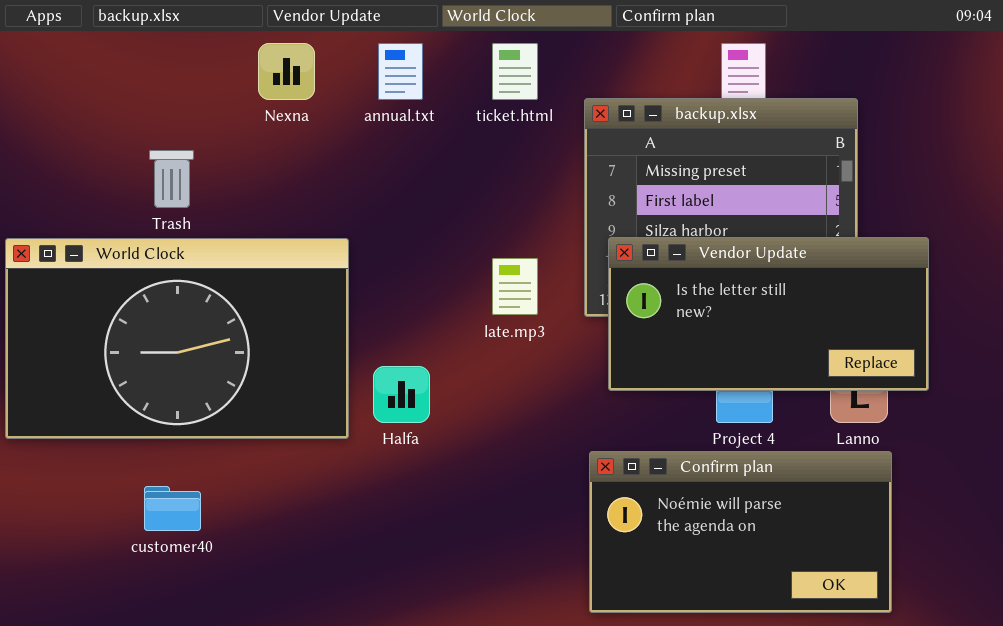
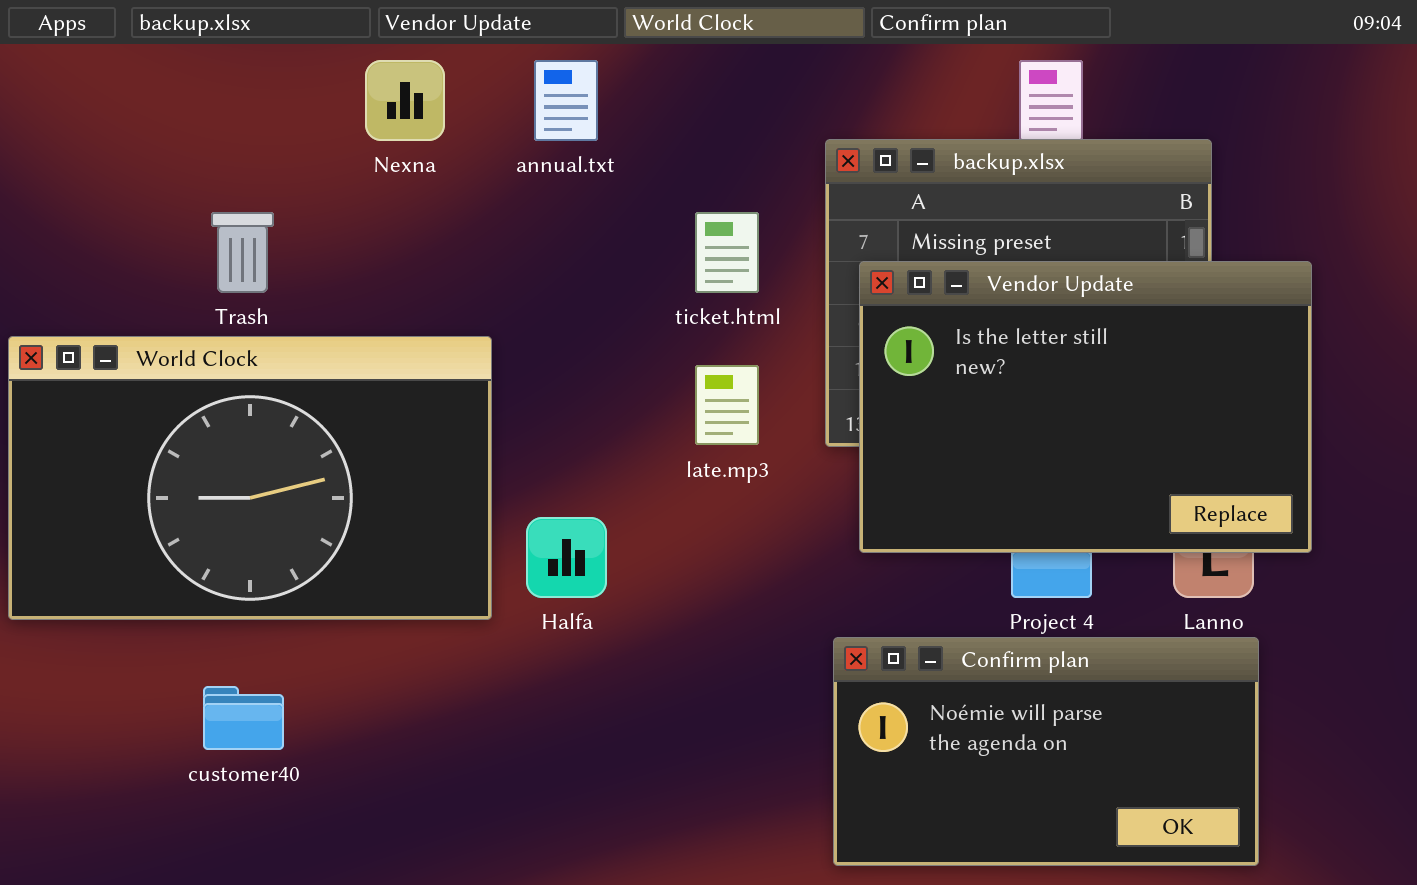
ticket.html: [492,43,538,100] -> [695,212,759,293], moved
Vendor Update: [608,237,929,391] -> [859,261,1312,553], resized

